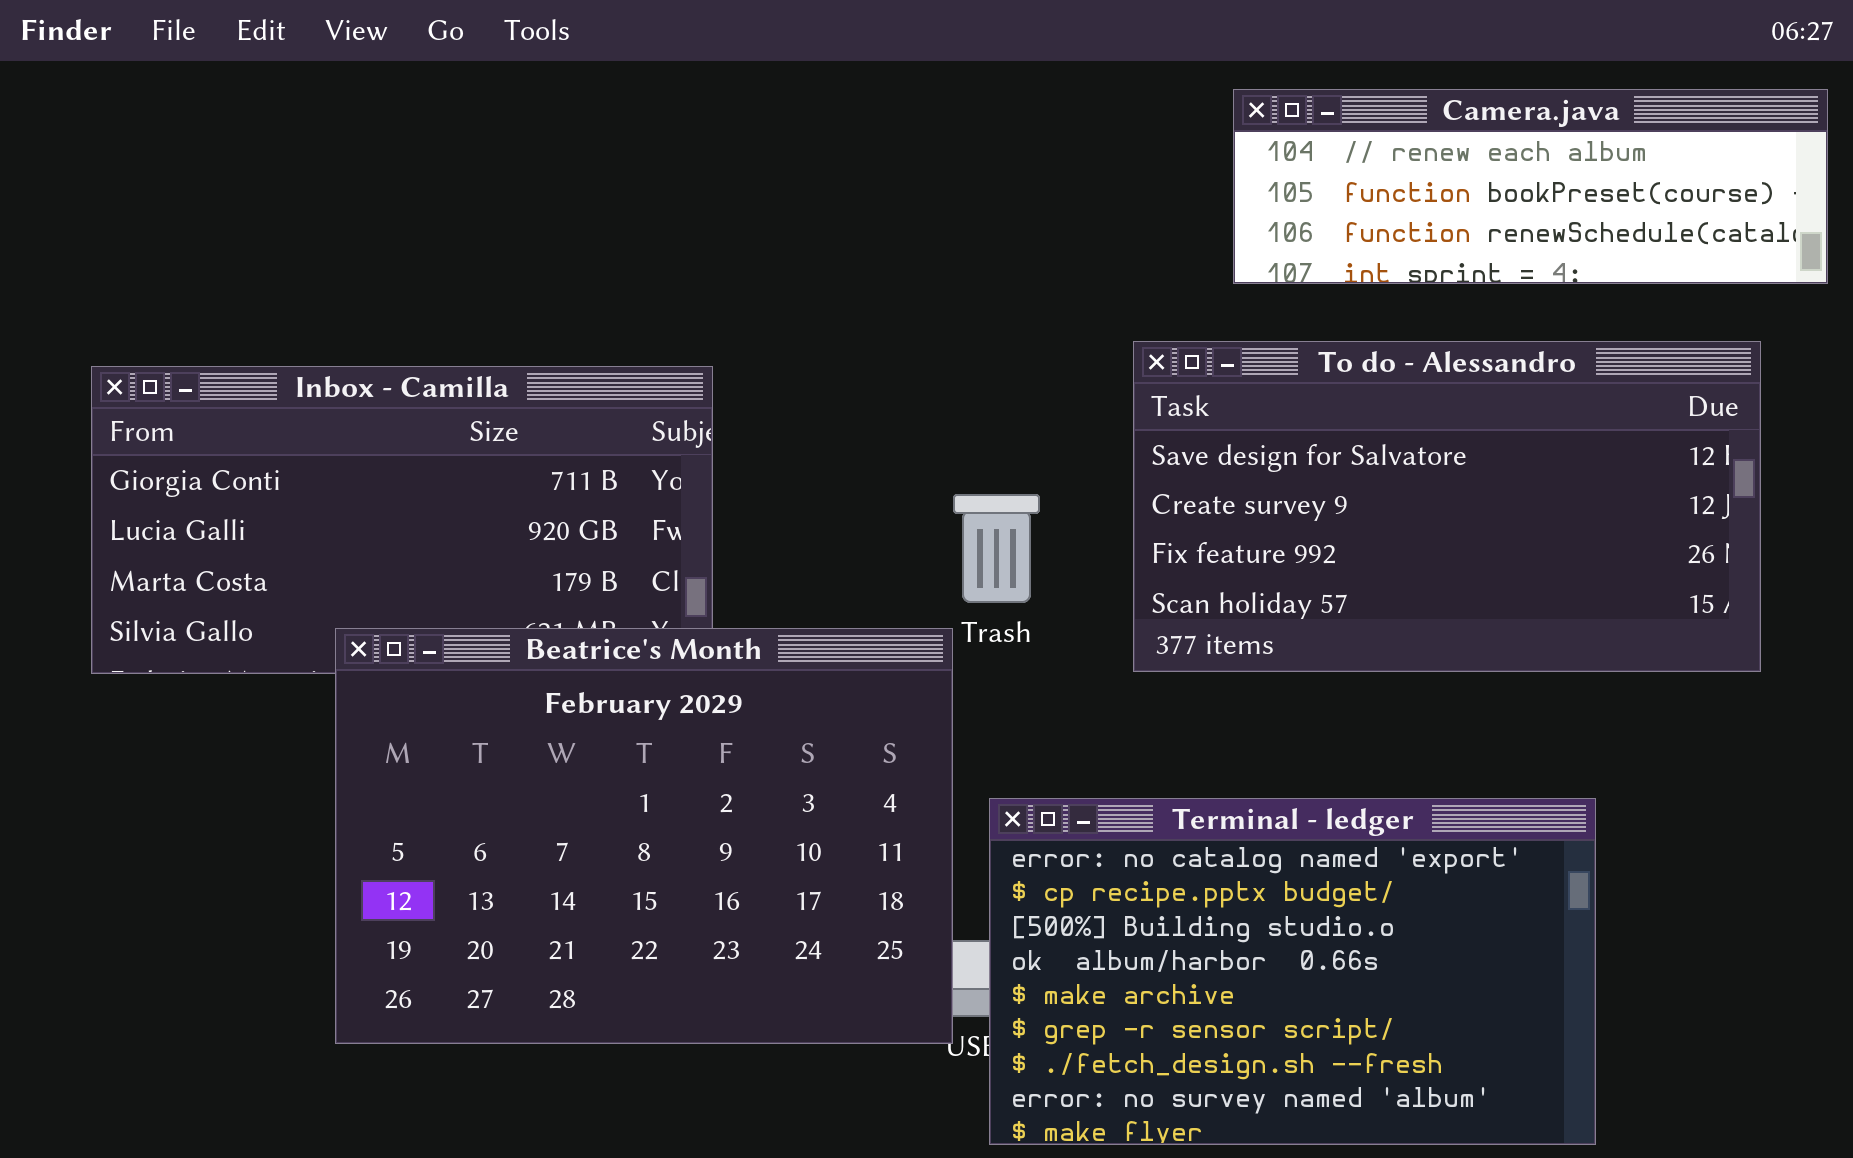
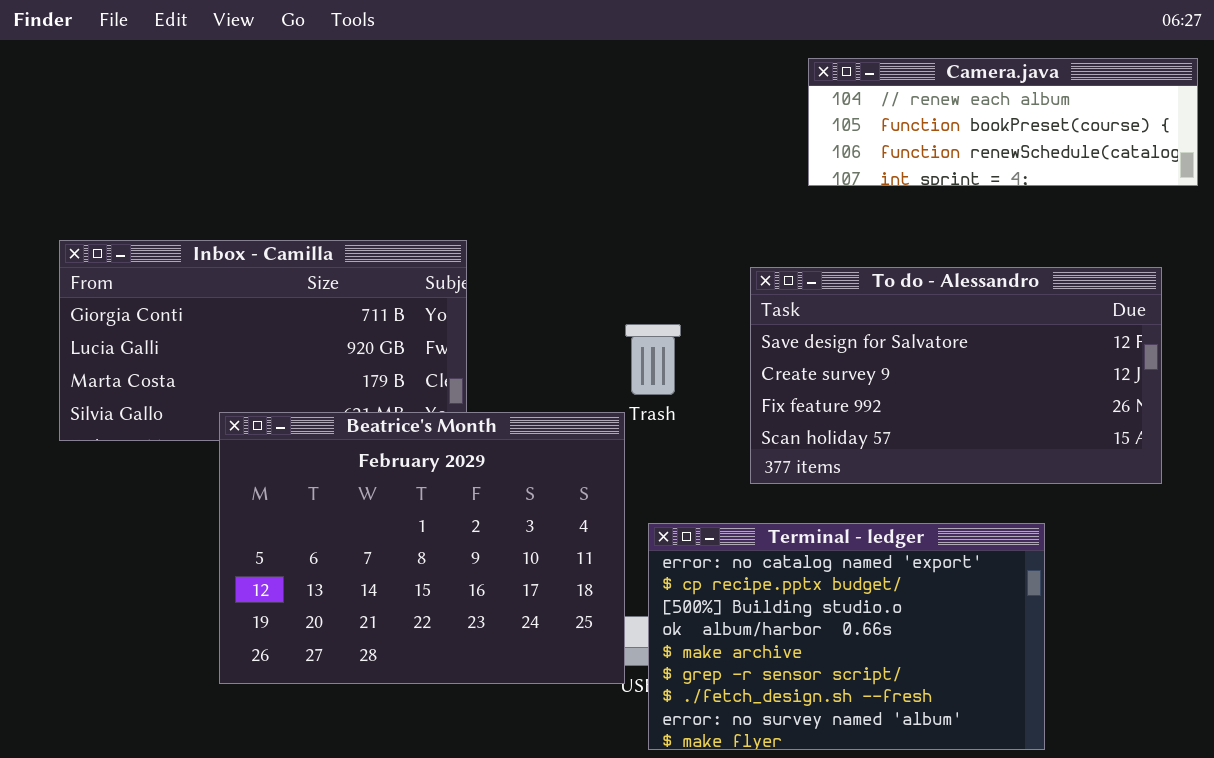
To do - Alessandro: [1133,341,1761,672] -> [750,267,1162,484], moved

